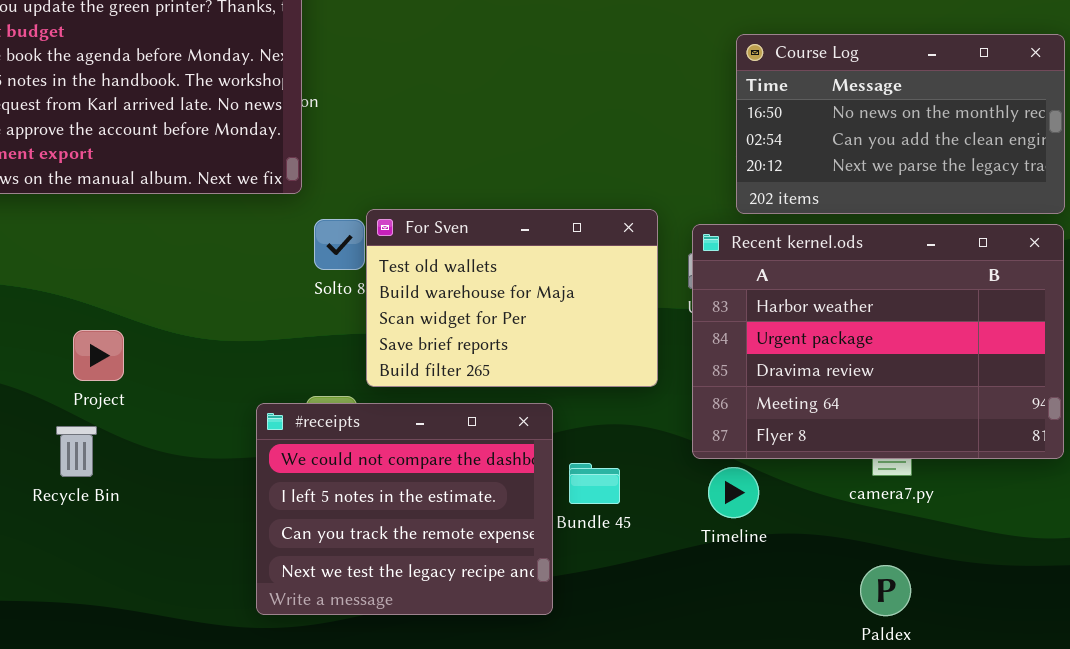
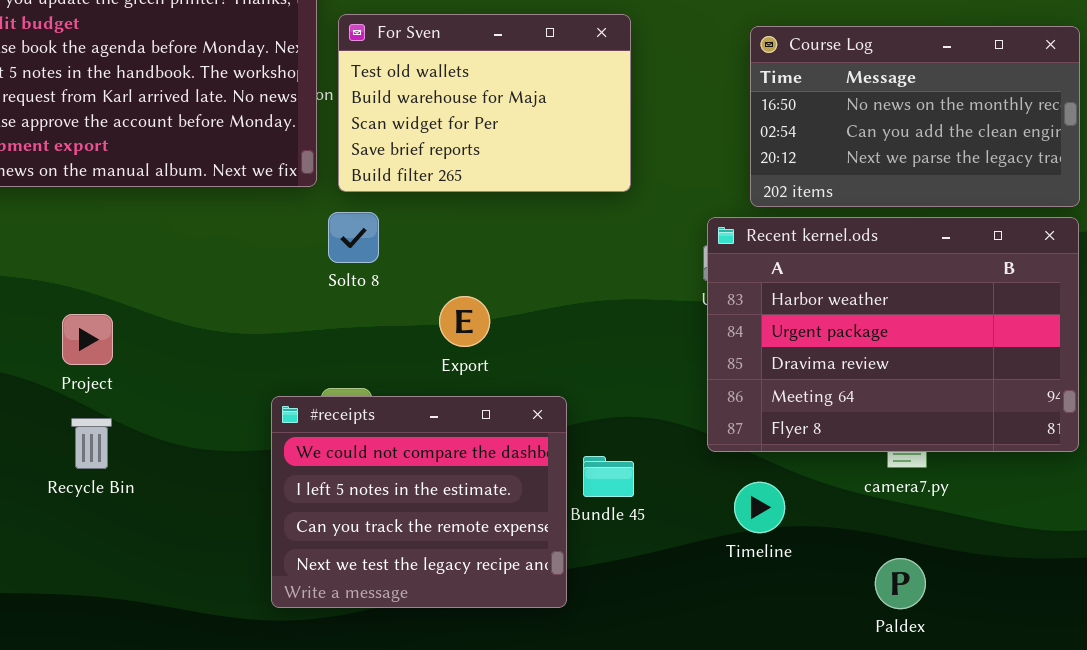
For Sven: [366,209,658,387] -> [338,14,631,192], moved
Project: [73,330,124,381] -> [62,314,113,365], moved
Timeline: [708,467,759,518] -> [734,482,785,533], moved

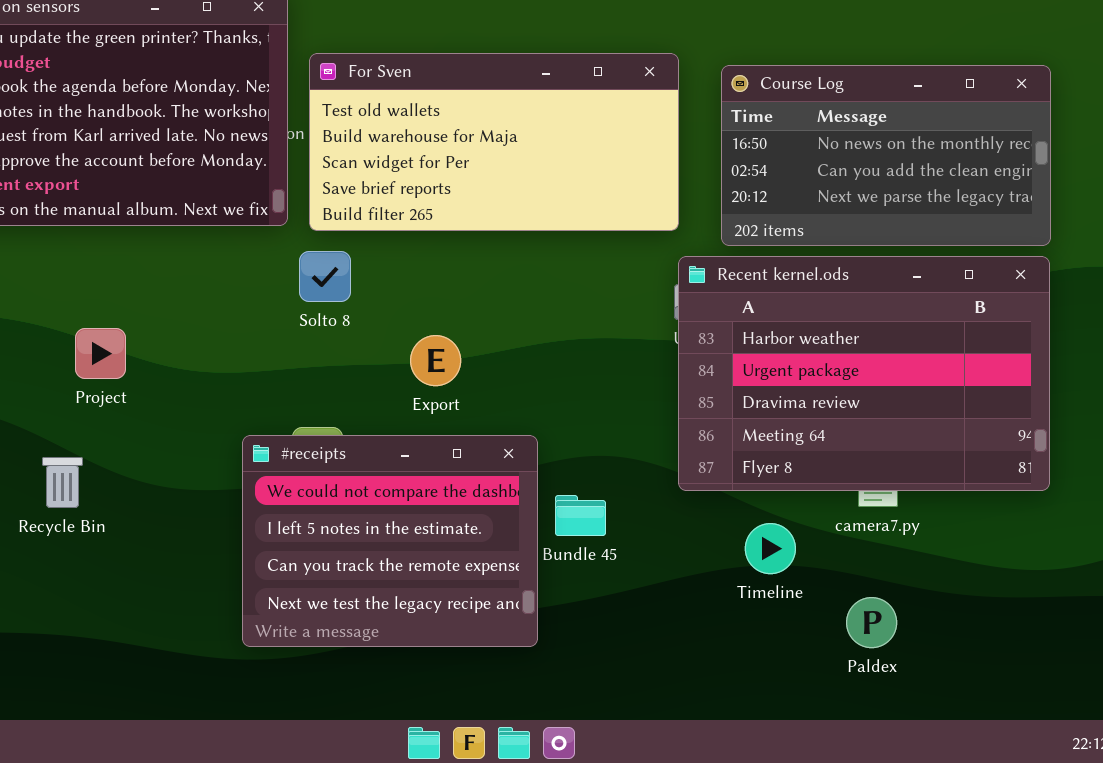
For Sven: [338,14,631,192] -> [309,53,679,231], resized
Project: [62,314,113,365] -> [75,328,126,379], moved
Timeline: [734,482,785,533] -> [745,523,796,574], moved

